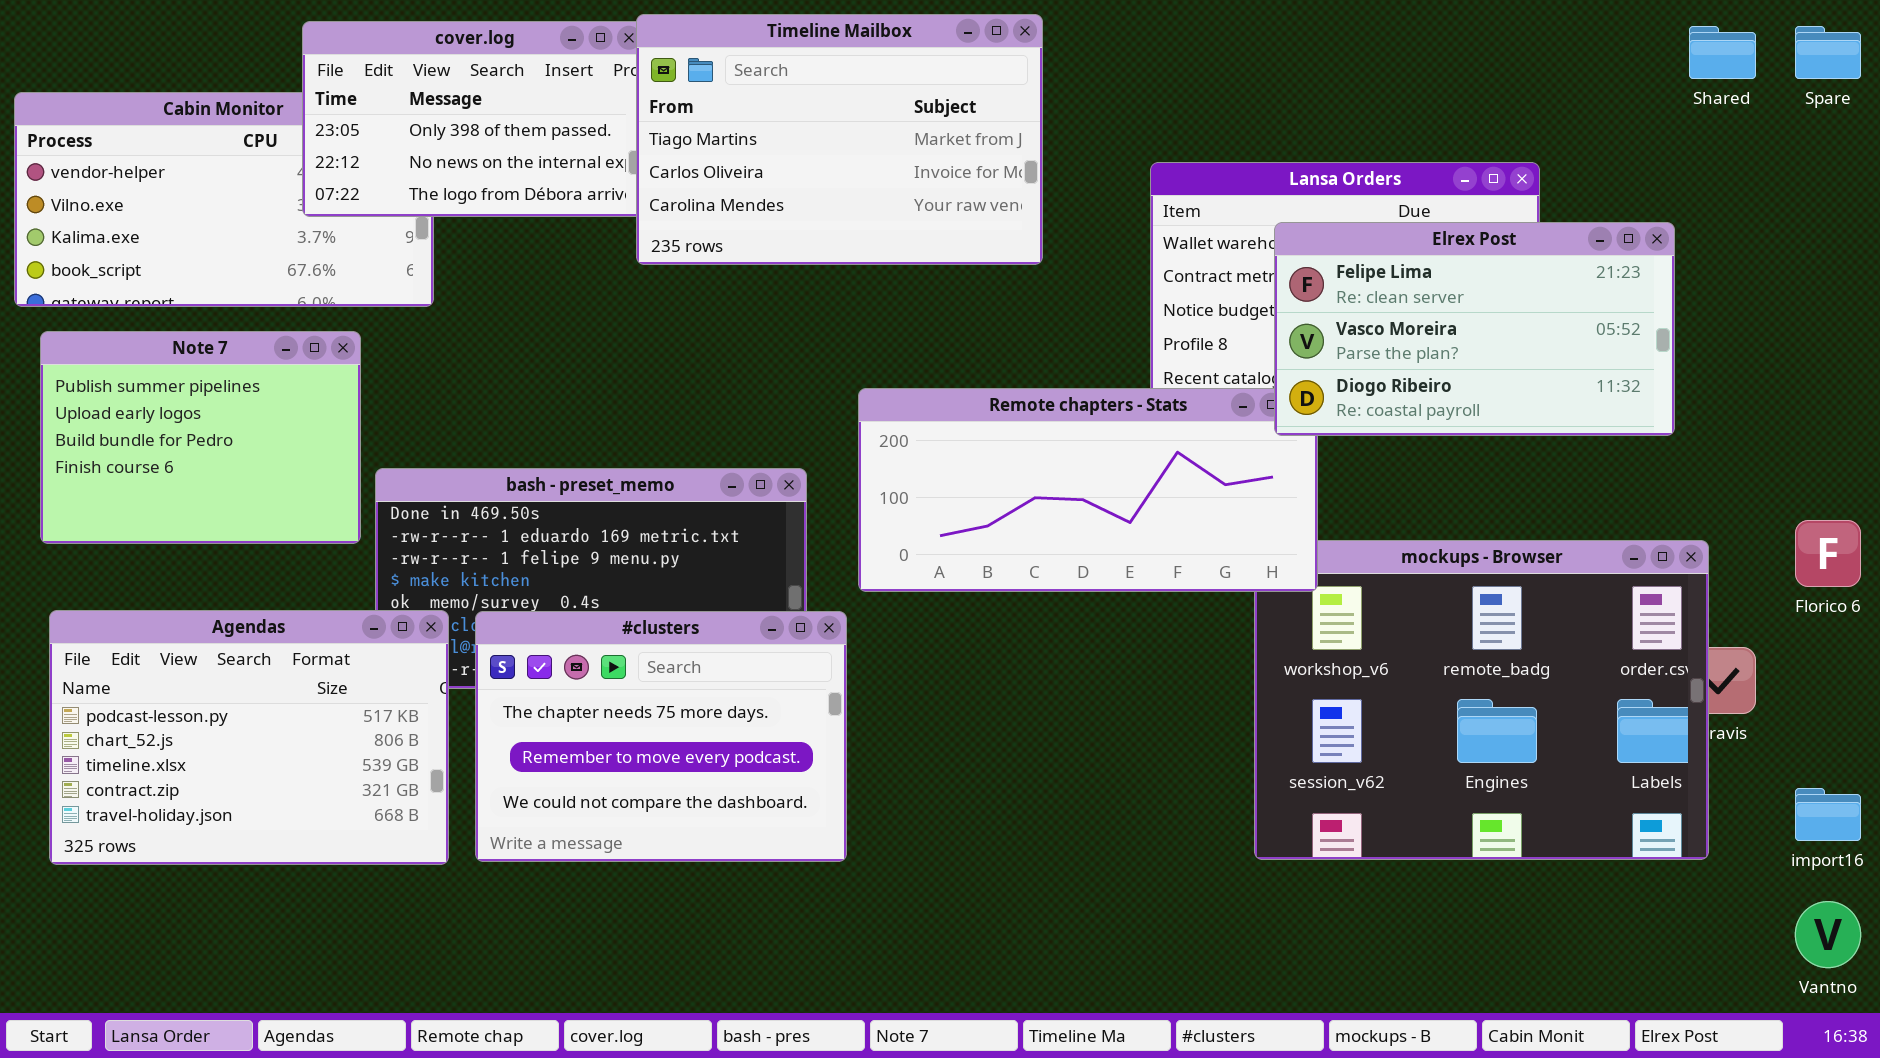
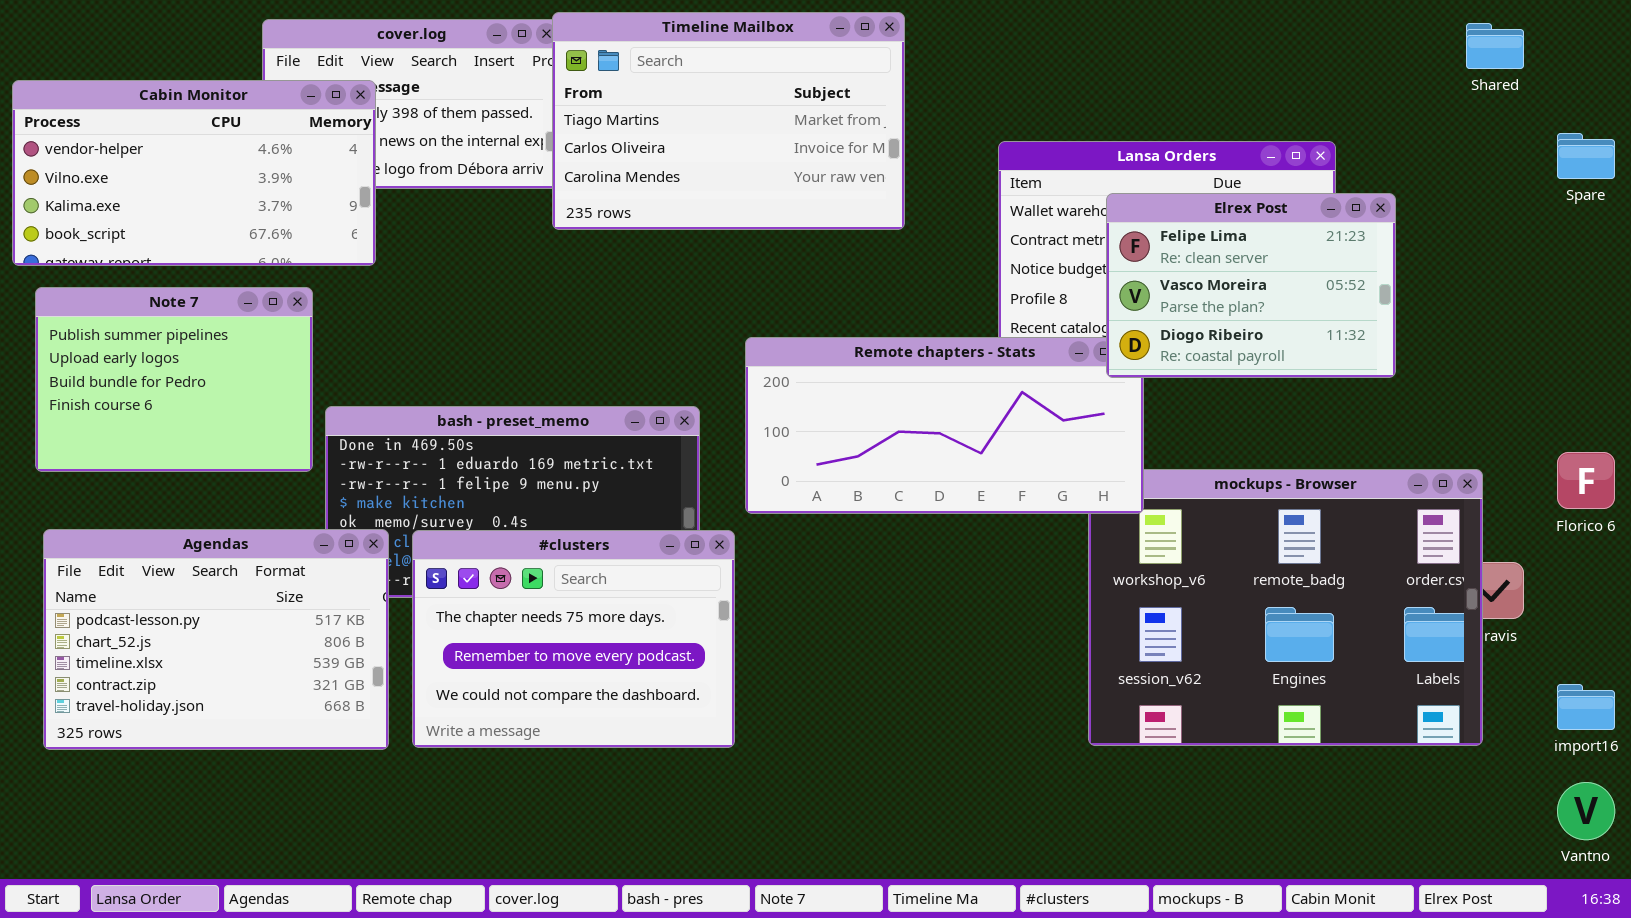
Spare: [1795,26,1861,79] -> [1557,133,1615,179], moved
Cabin Monitor: [14,92,434,307] -> [12,80,376,266], raised
Elrex Post: [1274,222,1675,436] -> [1106,193,1396,378], resized

